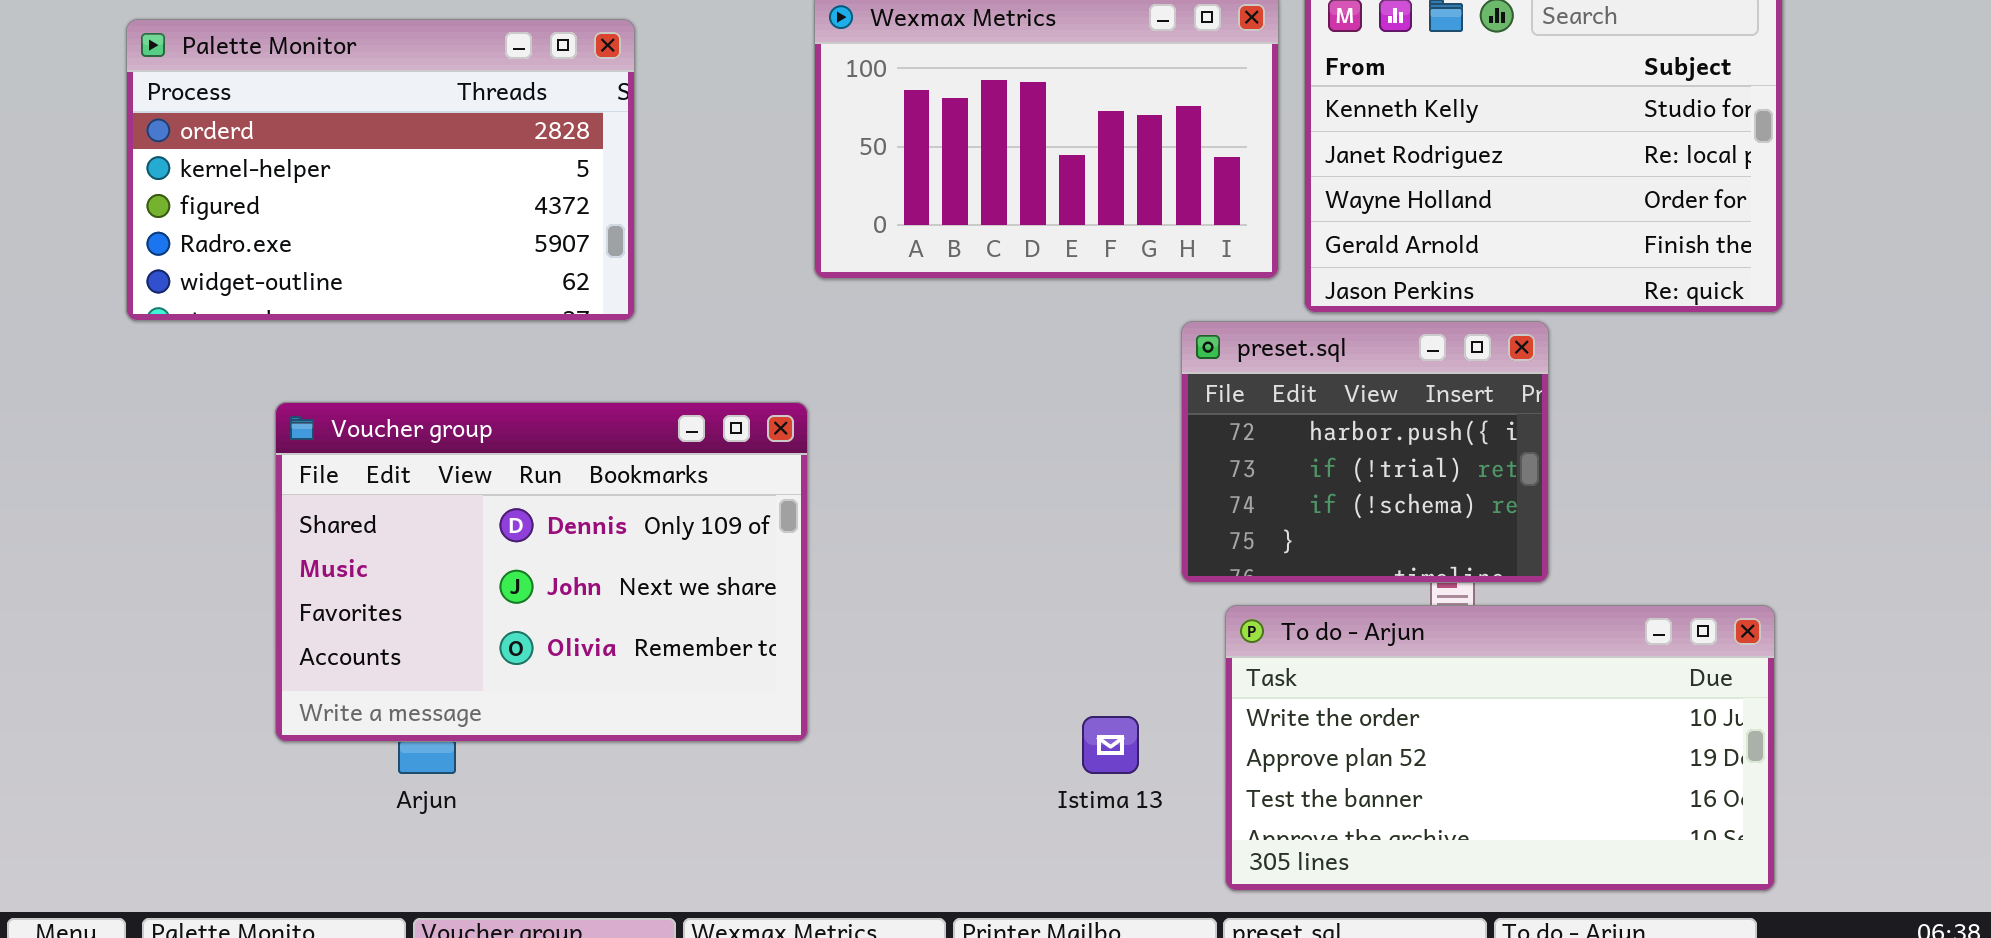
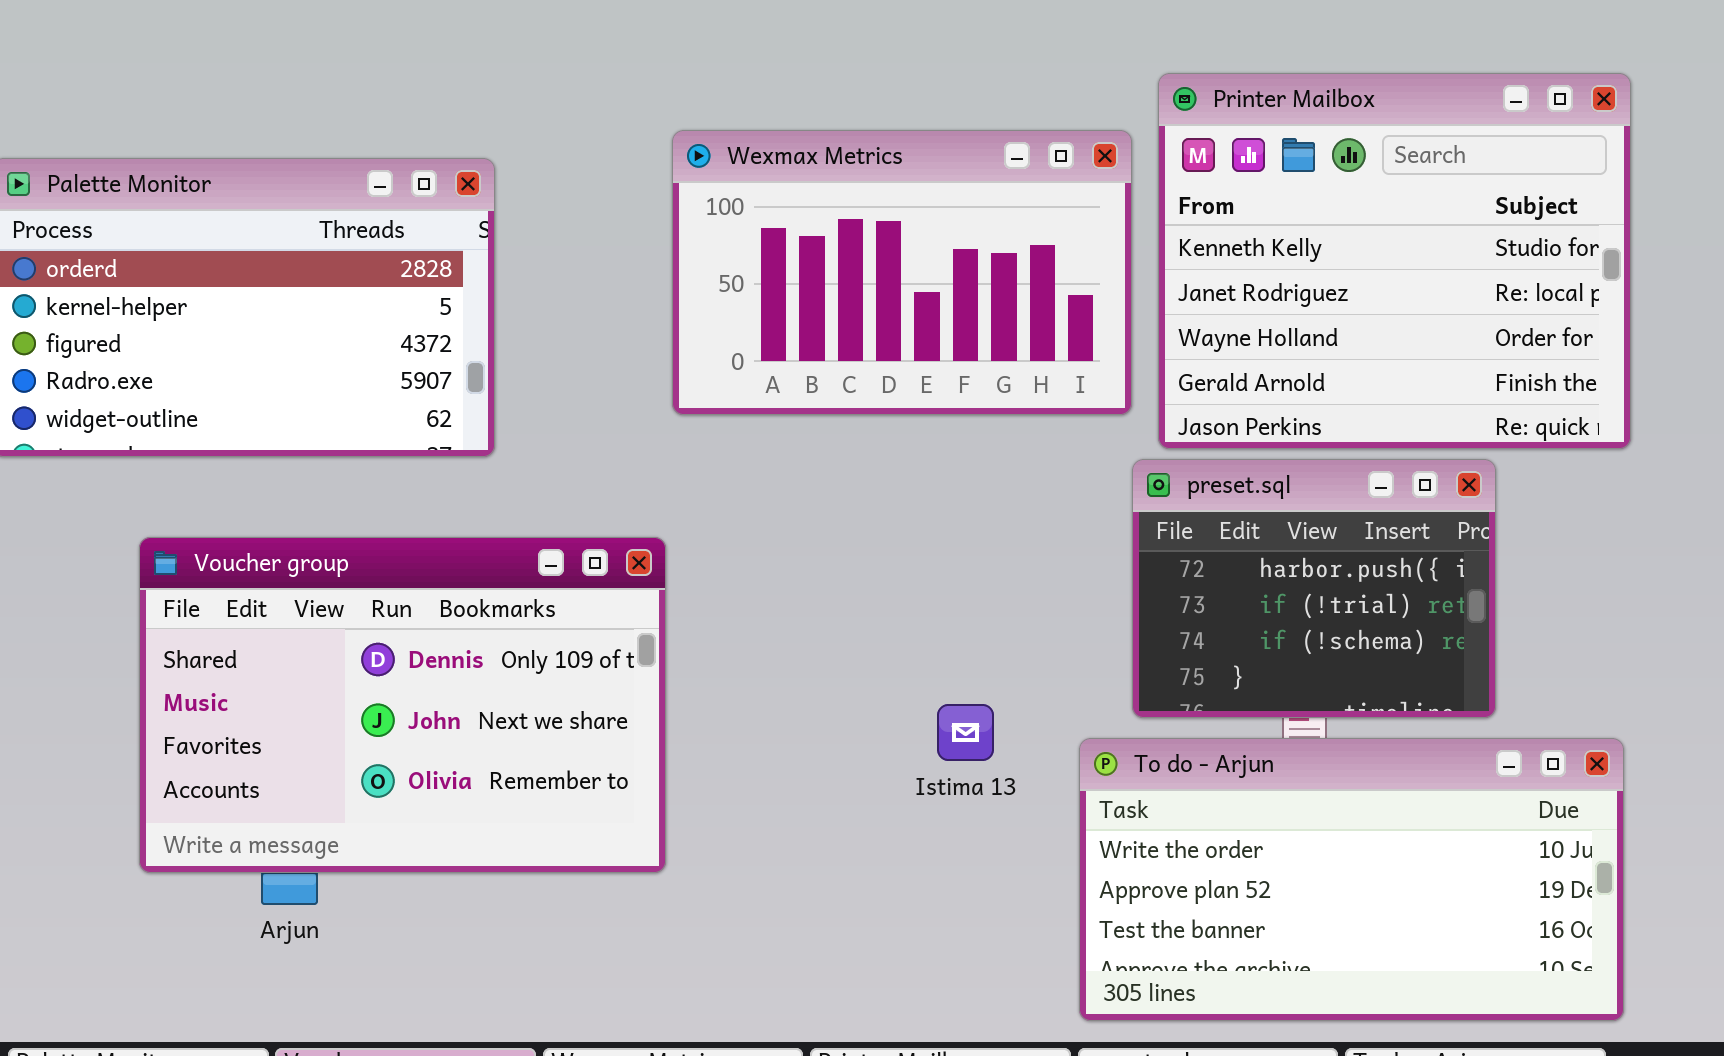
preset.sql: [1181,321,1549,583] -> [1132,459,1496,718], moved
Istima 13: [1082,716,1139,774] -> [937,704,994,761], moved

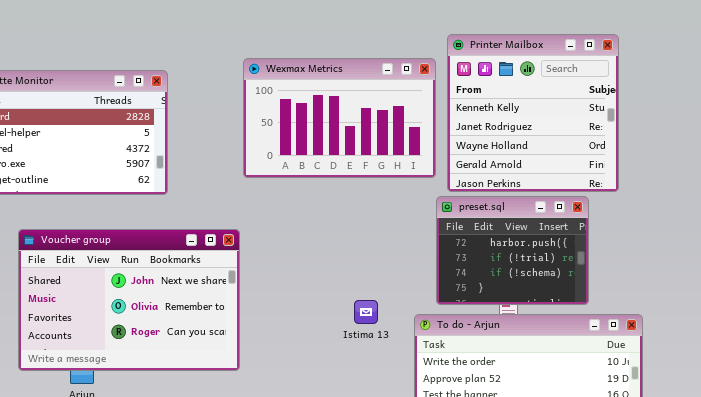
Printer Mailbox: [1158,73,1631,449] -> [447,34,619,192], resized
Voucher group: [139,537,666,873] -> [18,229,240,371], scrolled down 1 row

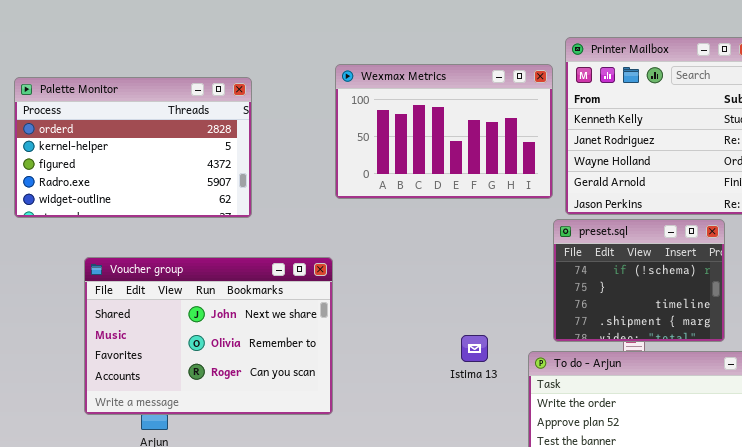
preset.sql: [436,196,589,305] -> [553,219,725,342], scrolled down 2 rows

